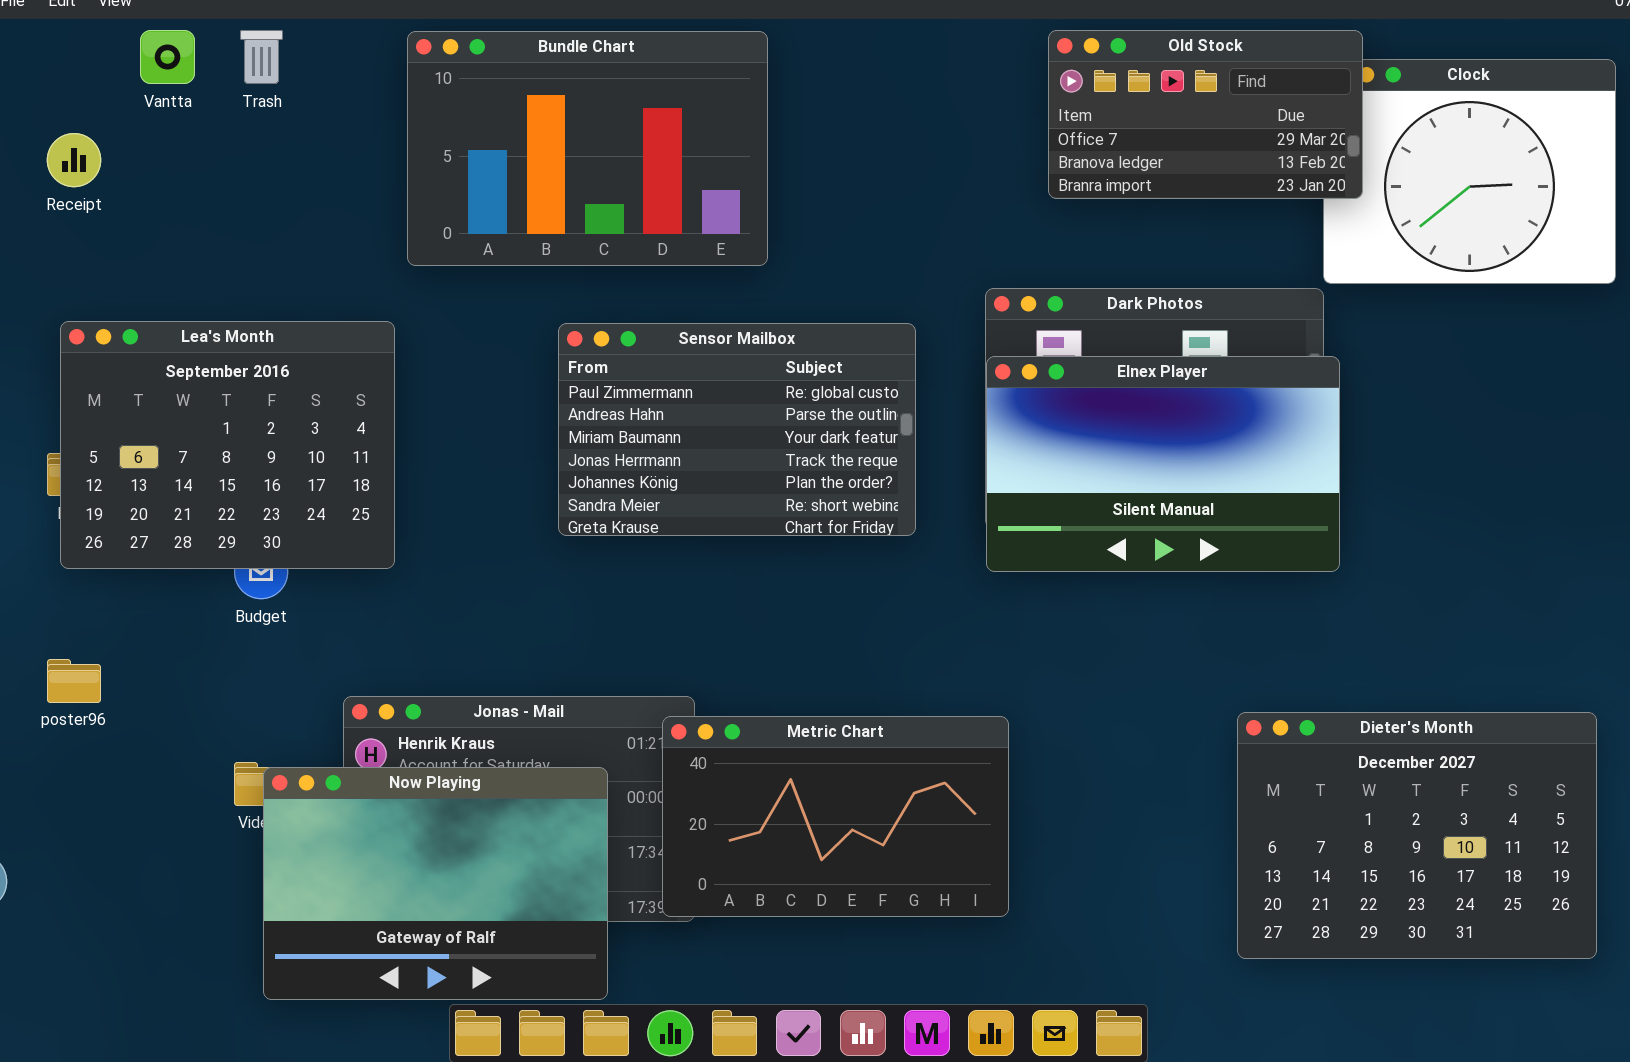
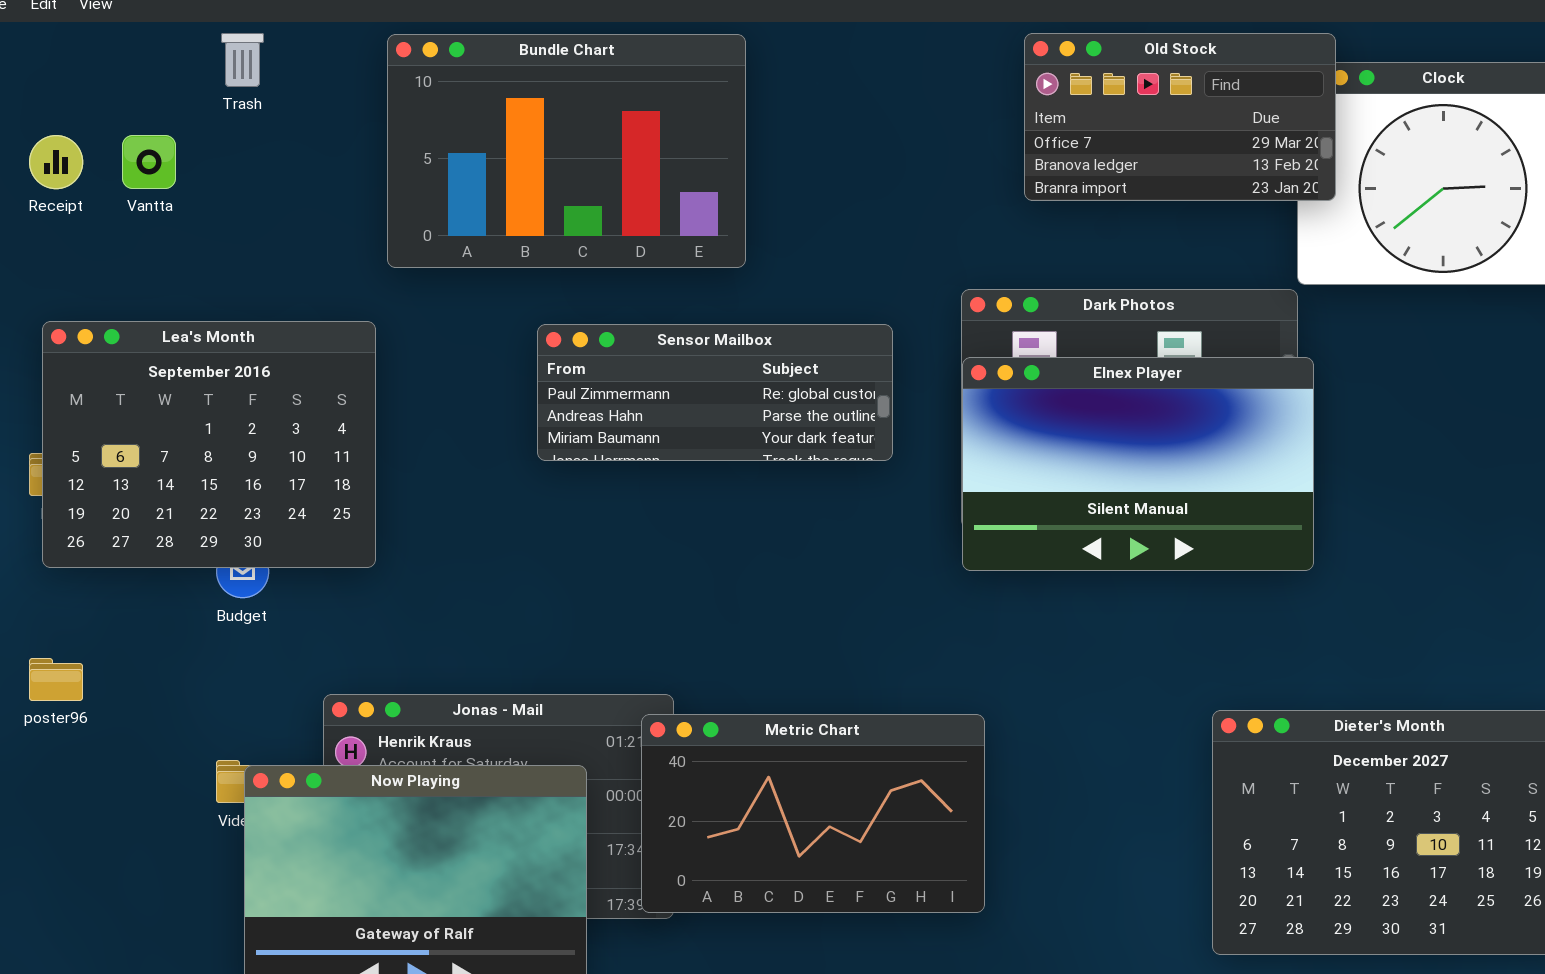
Vantta: [140,30,195,84] -> [122,135,176,189], moved
Sensor Mailbox: [558,323,916,536] -> [537,324,893,461], resized

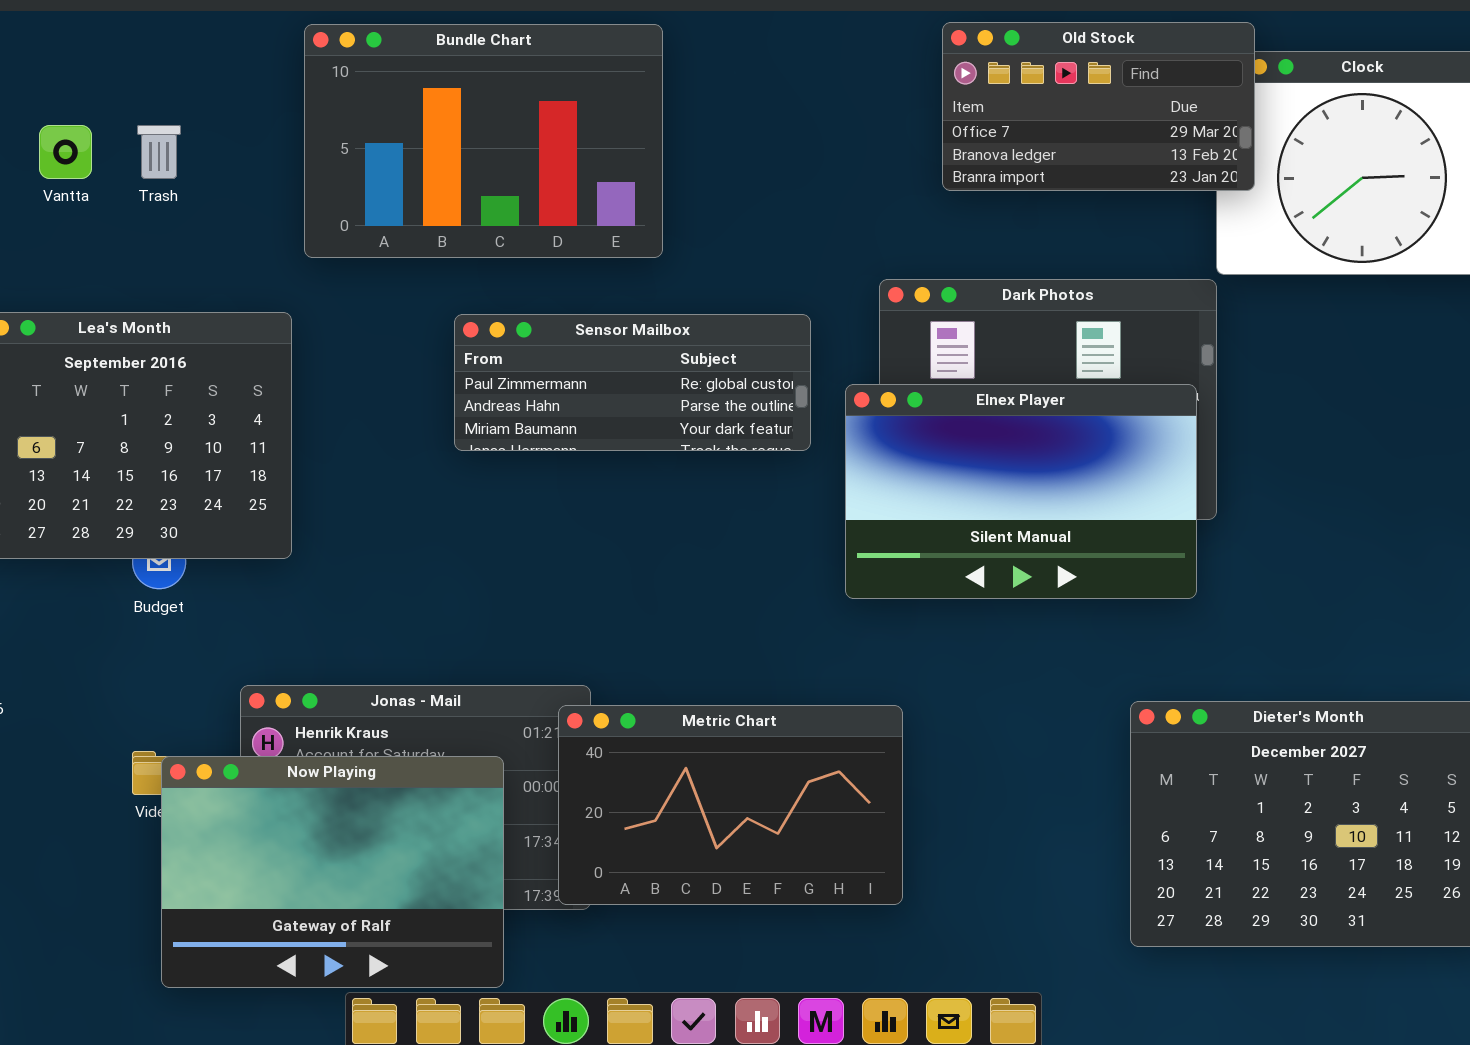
Trash: [221,33,264,87] -> [137,125,181,179], moved
Elnex Player: [962,357,1314,571] -> [845,384,1197,599], moved

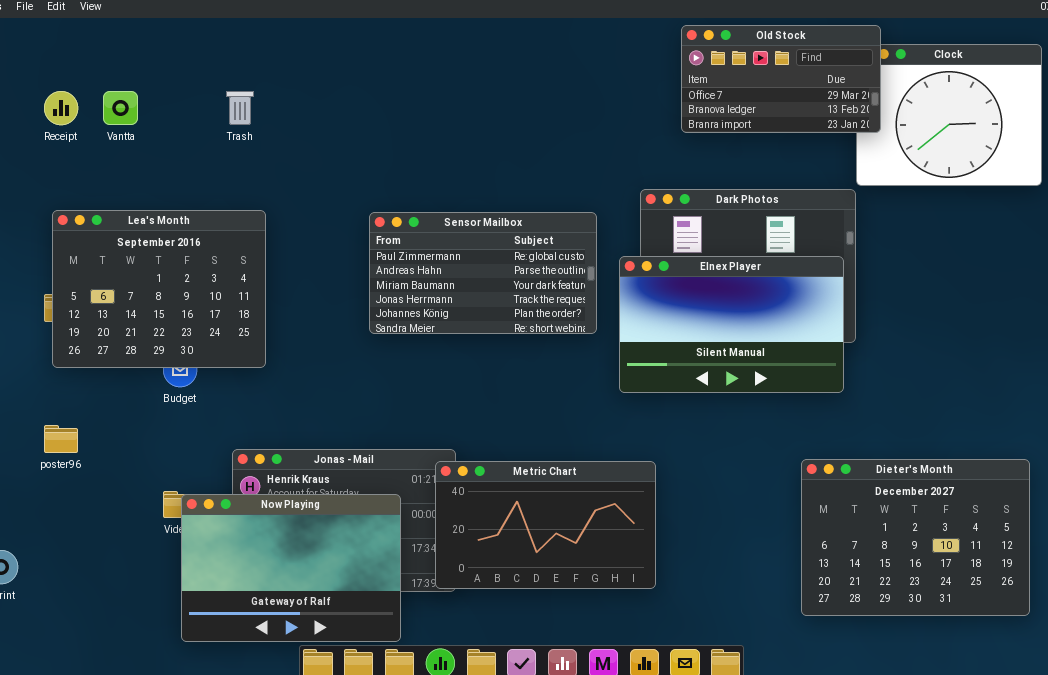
Bundle Chart: [304,24,663,258] -> none, closed
Trash: [137,125,181,179] -> [226,91,254,125], moved
Sensor Mailbox: [454,314,811,451] -> [369,212,597,334], resized

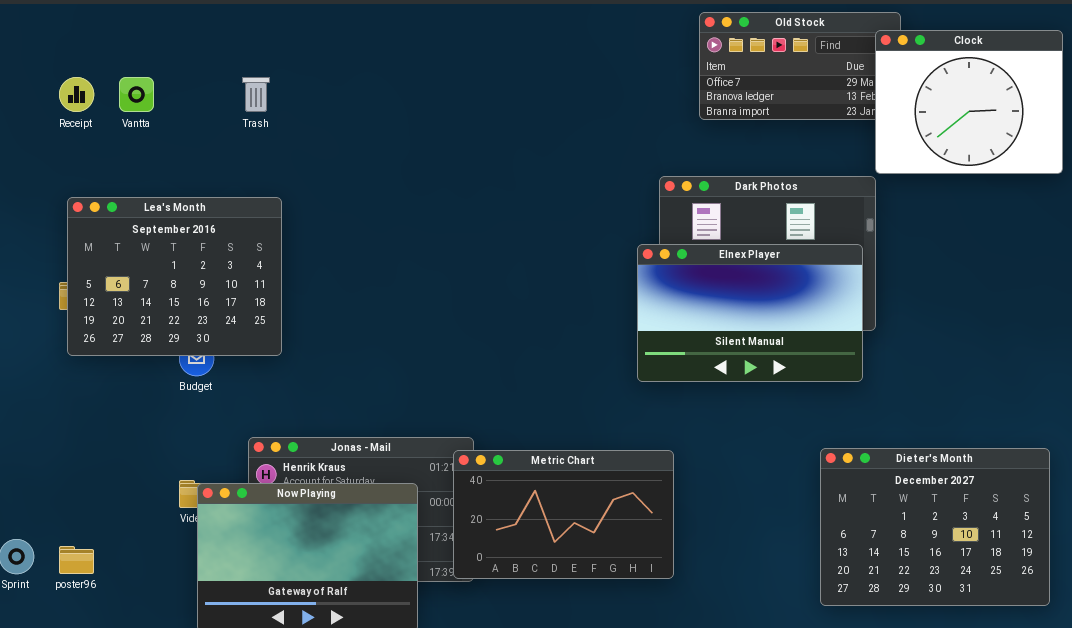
Clock: [856,44,1042,186] -> [875,30,1063,174], raised
Sensor Mailbox: [369,212,597,334] -> none, closed
poster96: [44,425,78,453] -> [59,546,94,574], moved

